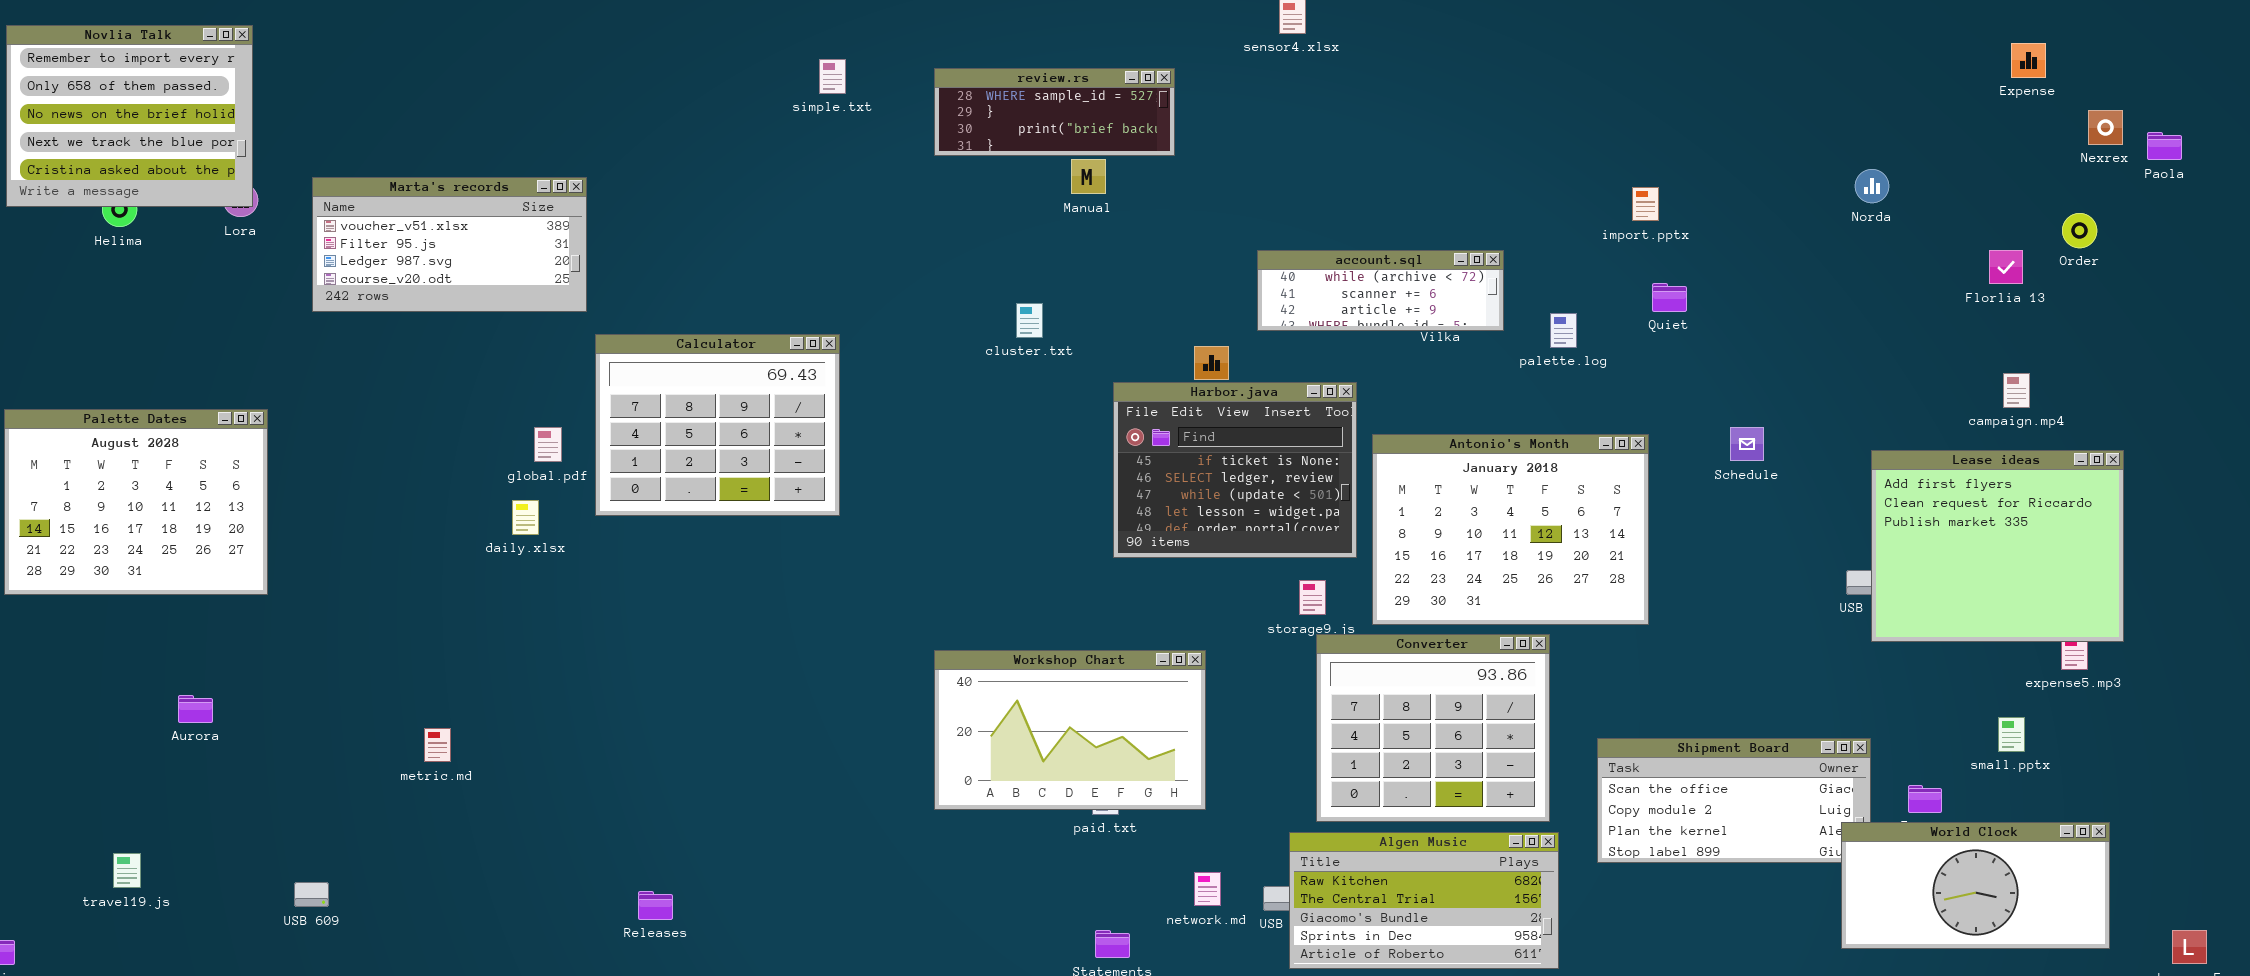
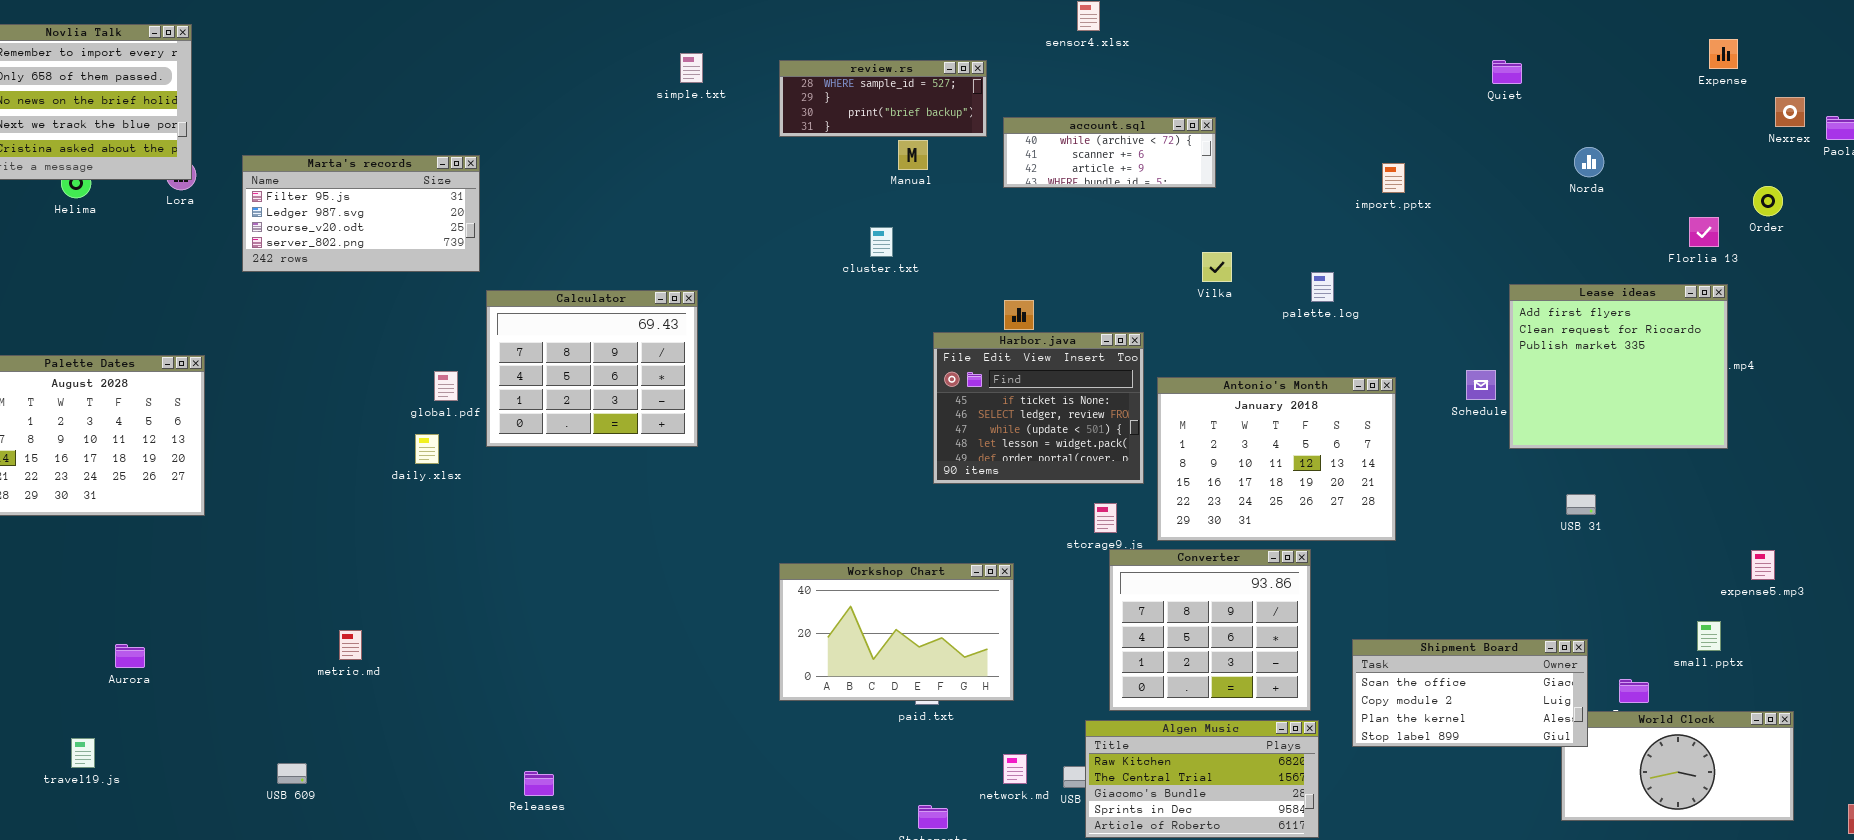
Marta's records: [312,177,587,312] -> [242,155,480,272], scrolled down 1 row
account.sql: [1257,250,1504,331] -> [1003,117,1216,188], moved
Quiet: [1652,283,1687,312] -> [1492,60,1522,84], moved
cluster.txt: [1016,303,1043,338] -> [870,227,893,257], moved
Lease ideas: [1871,450,2124,642] -> [1509,284,1728,449], moved
Aurora: [178,695,213,723] -> [115,644,145,668], moved
Shipment Board: [1597,738,1871,863] -> [1352,639,1588,747], raised
USB 609: [294,882,329,907] -> [277,763,307,784], moved

